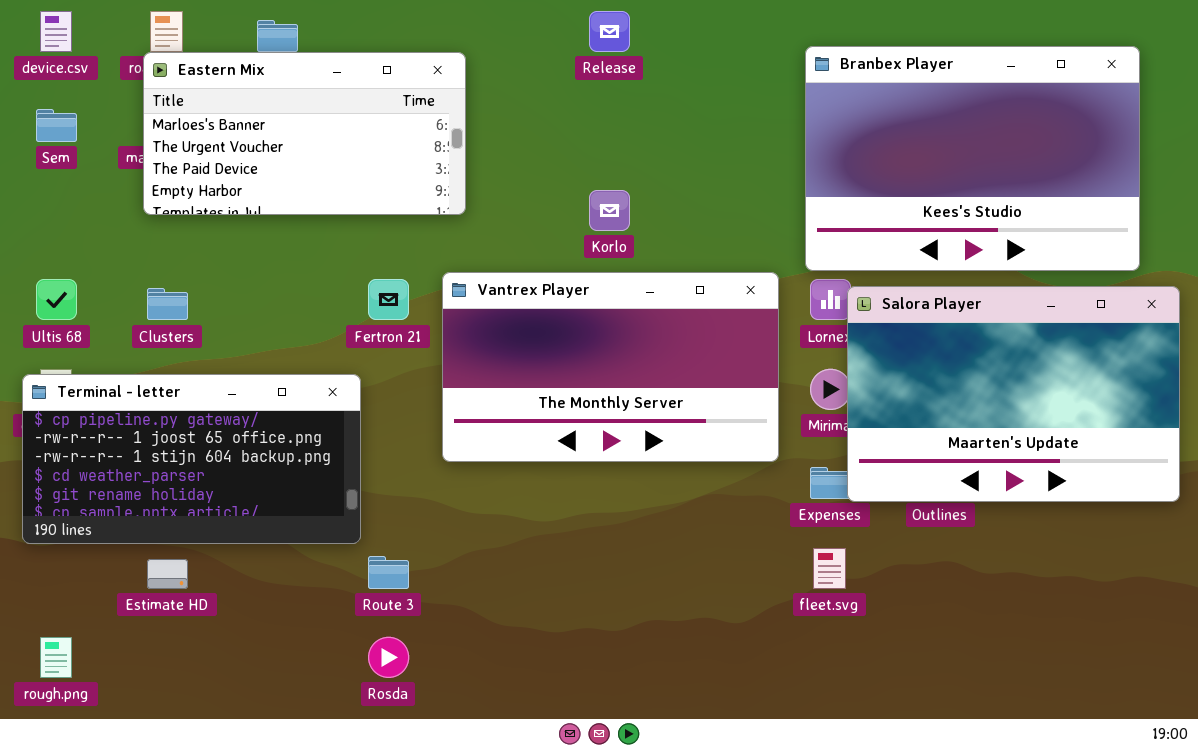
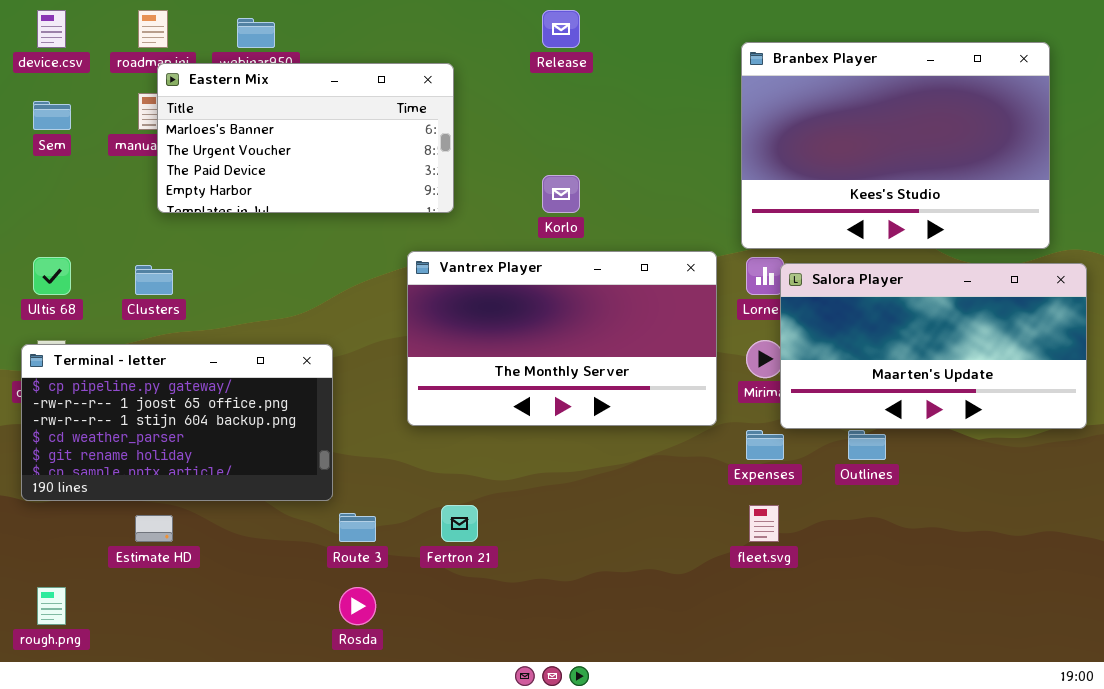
Eastern Mix: [143,52,466,215] -> [157,63,454,213], moved
Fertron 21: [368,279,409,320] -> [441,505,478,542], moved
Salora Player: [847,286,1180,502] -> [780,263,1087,429], resized

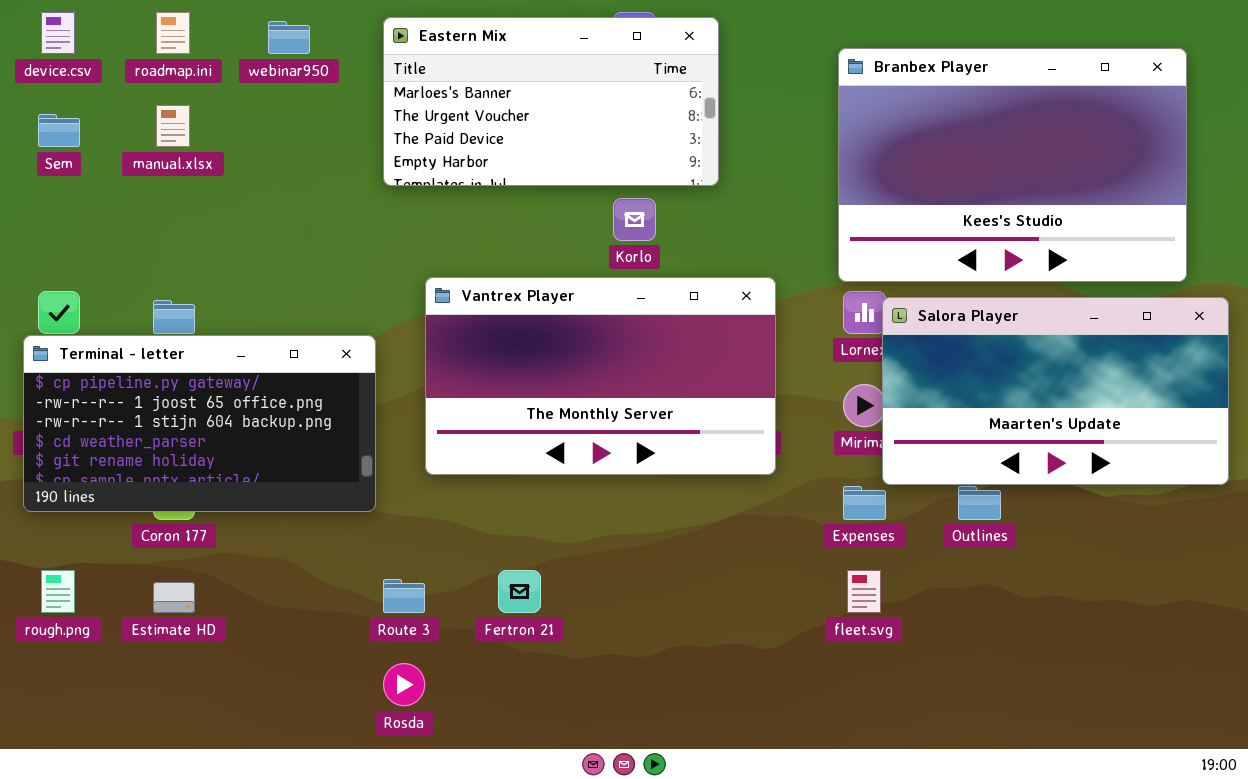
Eastern Mix: [157,63,454,213] -> [383,17,719,186], moved
Vantrex Player: [407,251,717,426] -> [425,277,776,475], moved
Terminal - letter: [21,344,333,501] -> [23,335,376,512], moved
rough.png: [37,587,66,625] -> [41,570,75,613], moved

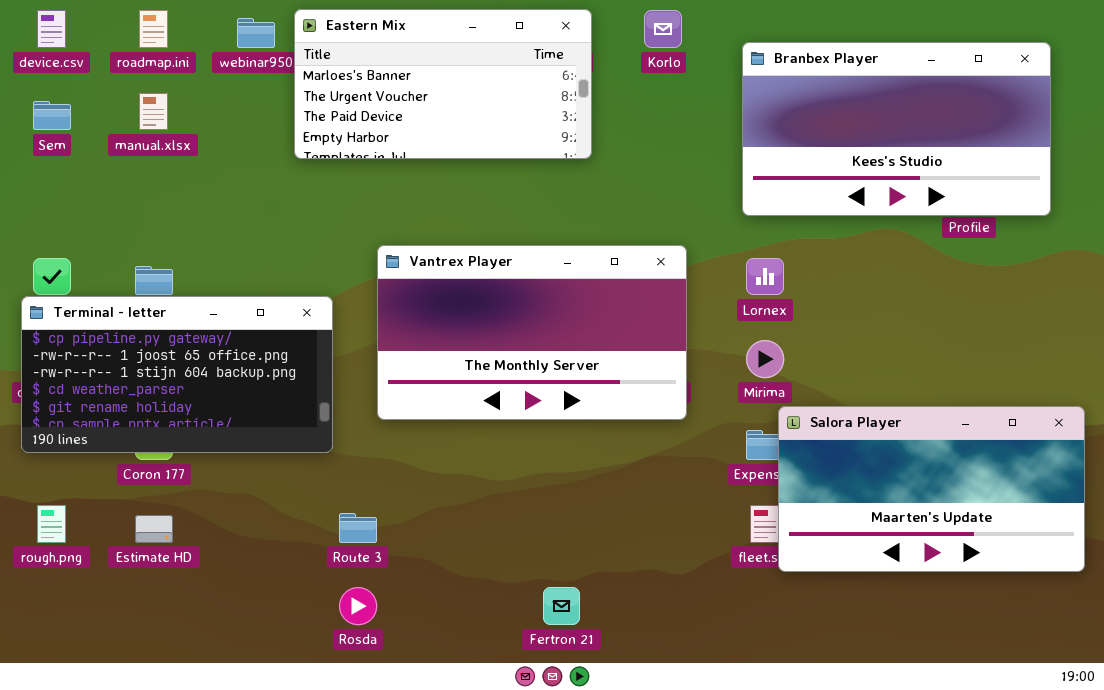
Eastern Mix: [383,17,719,186] -> [294,9,592,159], moved
Branbex Player: [838,48,1187,282] -> [742,42,1051,216], resized
Korlo: [613,198,656,241] -> [644,10,682,48], moved
Salora Player: [882,297,1229,485] -> [778,406,1085,572], moved
Fertron 21: [498,570,541,613] -> [543,587,580,625], moved

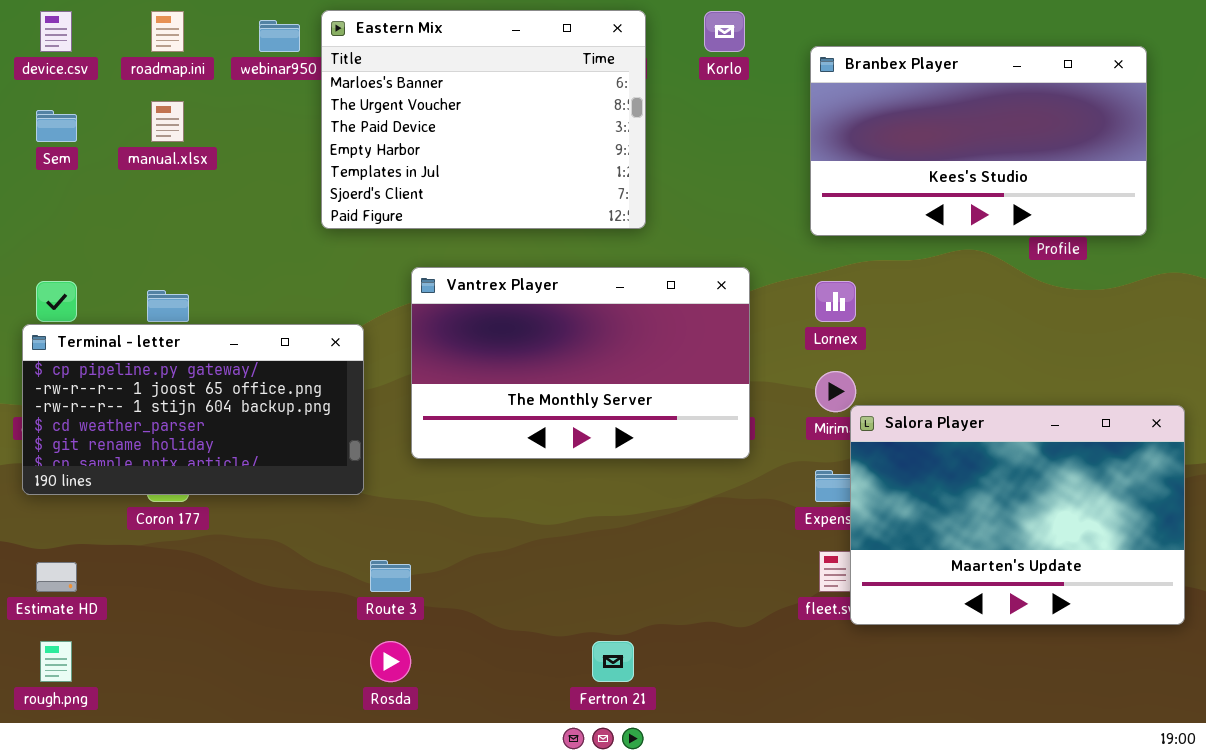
Eastern Mix: [294,9,592,159] -> [321,10,646,229], resized
Salora Player: [778,406,1085,572] -> [850,405,1185,625], resized
rough.png: [37,505,66,543] -> [40,641,72,682], moved
Estimate HD: [135,515,173,543] -> [36,562,77,592], moved

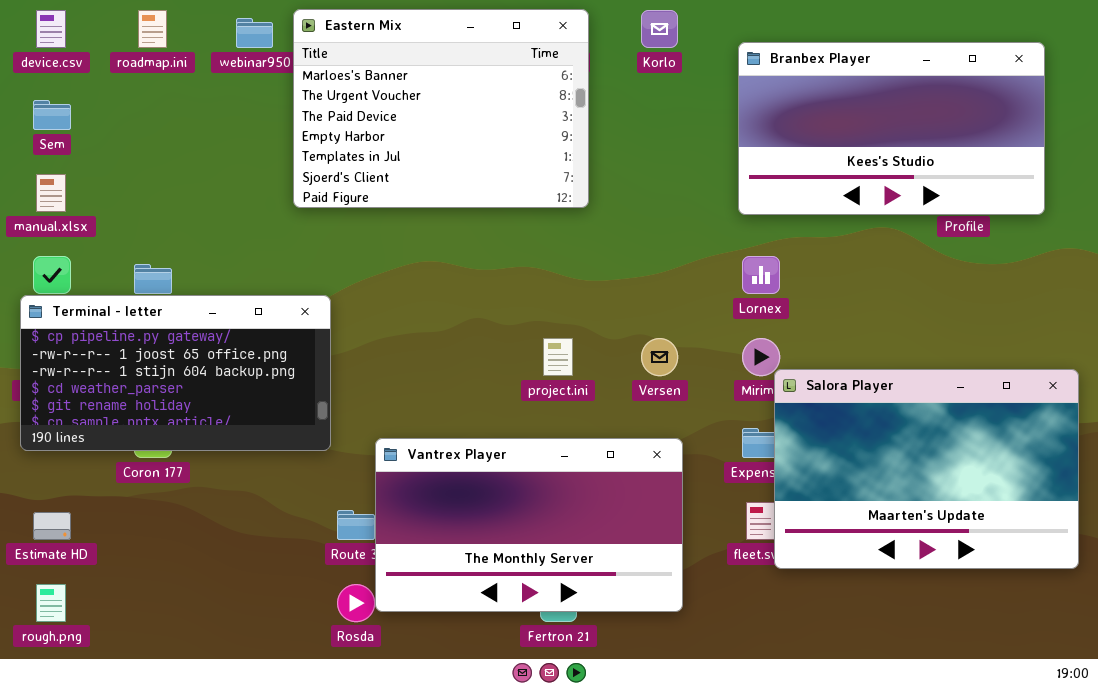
manual.xlsx: [151,101,184,142] -> [36,174,66,212], moved
Vantrex Player: [411,267,750,459] -> [375,438,683,612], moved

